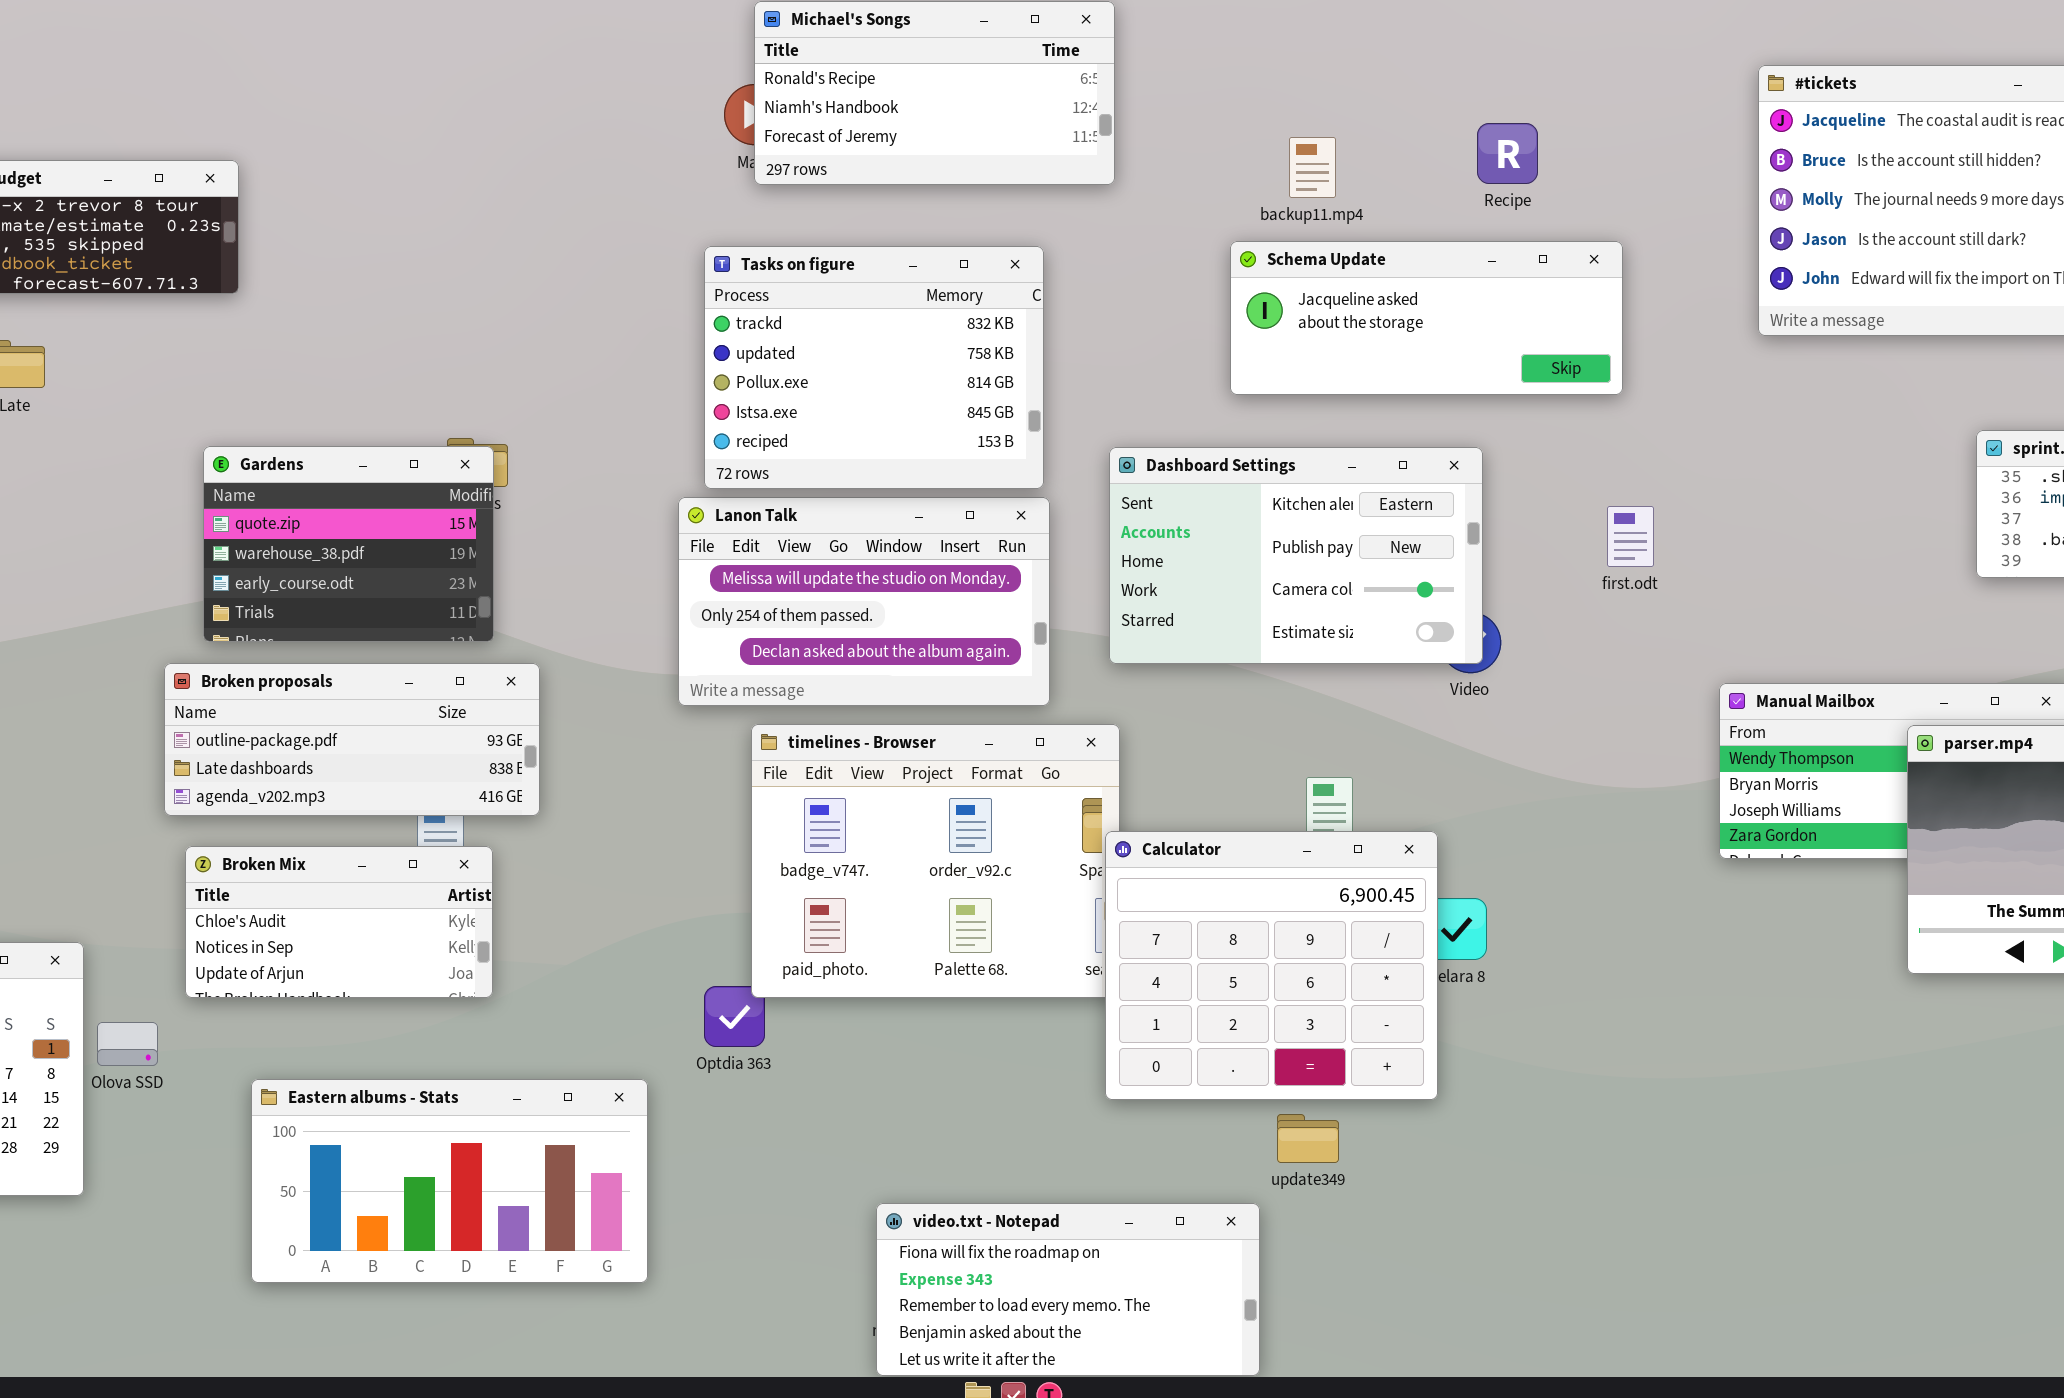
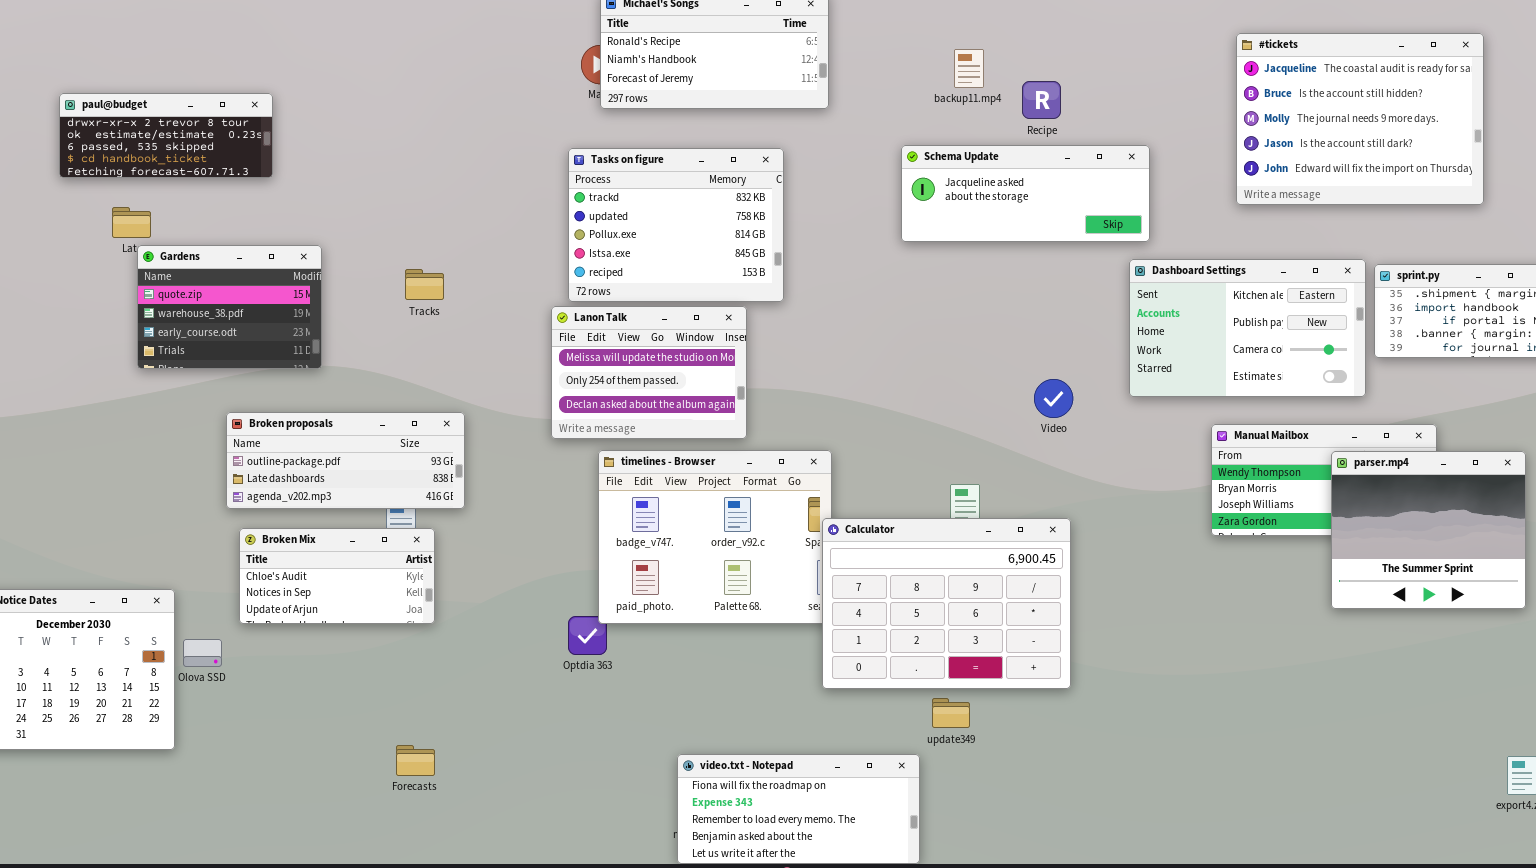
Recipe: [1477,123,1538,184] -> [1022,81,1061,119], moved
backup11.mp4: [1289,137,1336,198] -> [954,49,984,88], moved
Gardens: [203,446,494,642] -> [137,245,322,369], moved
Dashboard Settings: [1109,447,1483,664] -> [1129,259,1366,397], moved
Lanon Talk: [678,497,1050,706] -> [551,306,747,439], resized
Calculator: [1105,831,1438,1100] -> [822,518,1071,689], resized
Eastern albums - Stats: [251,1079,648,1283] -> none, closed

